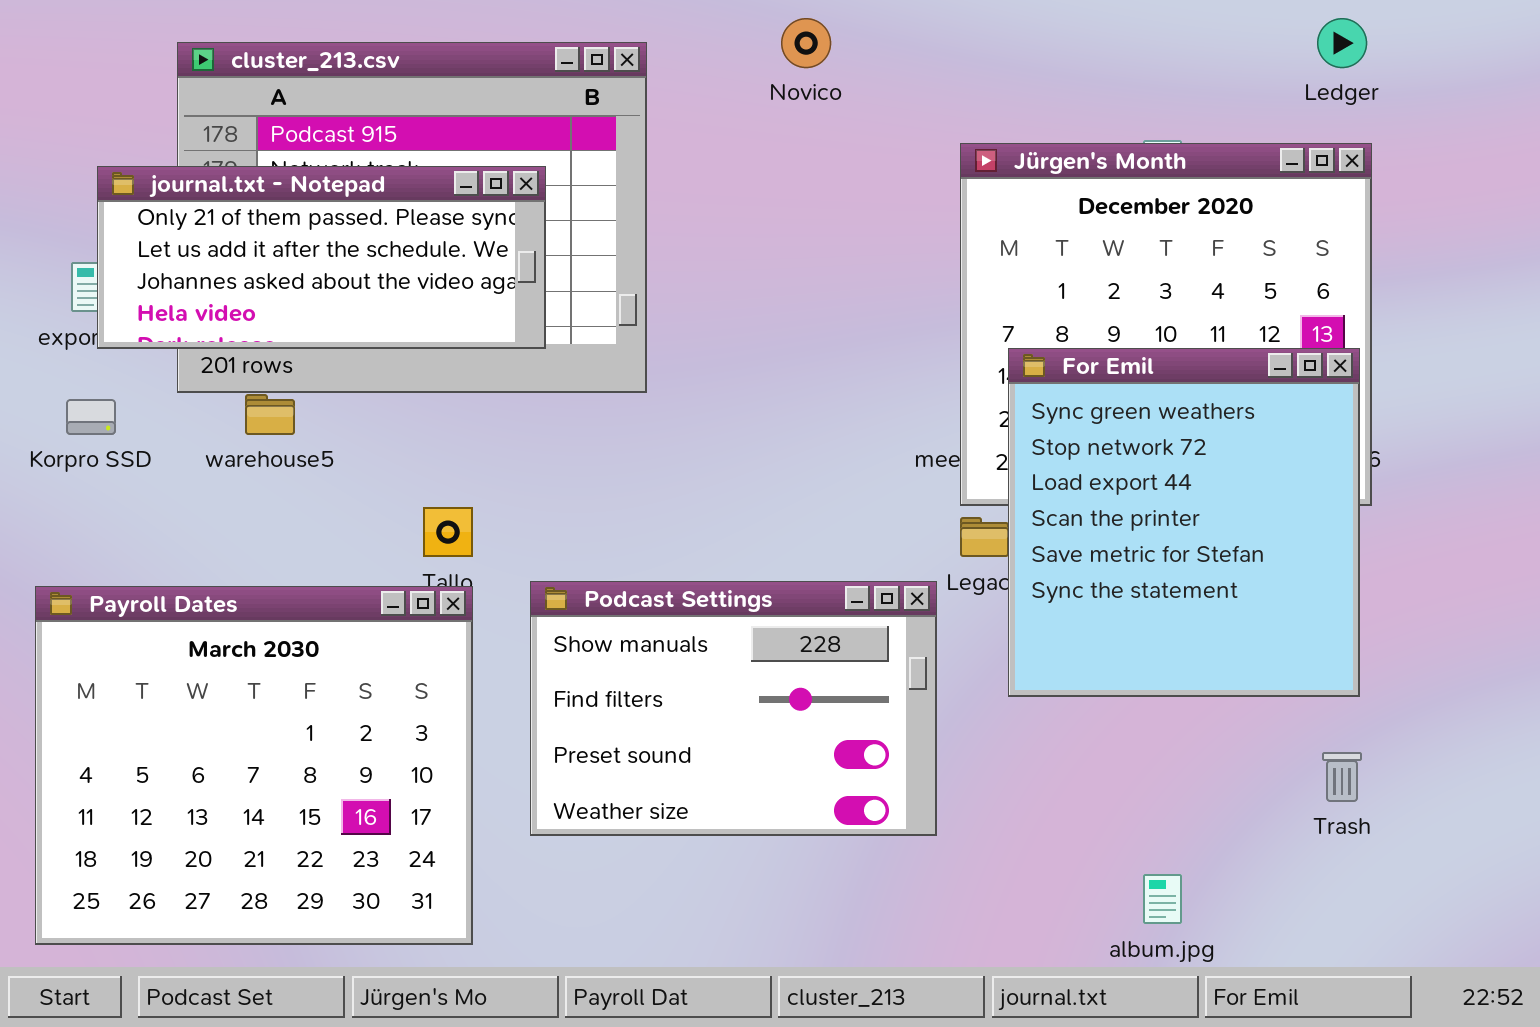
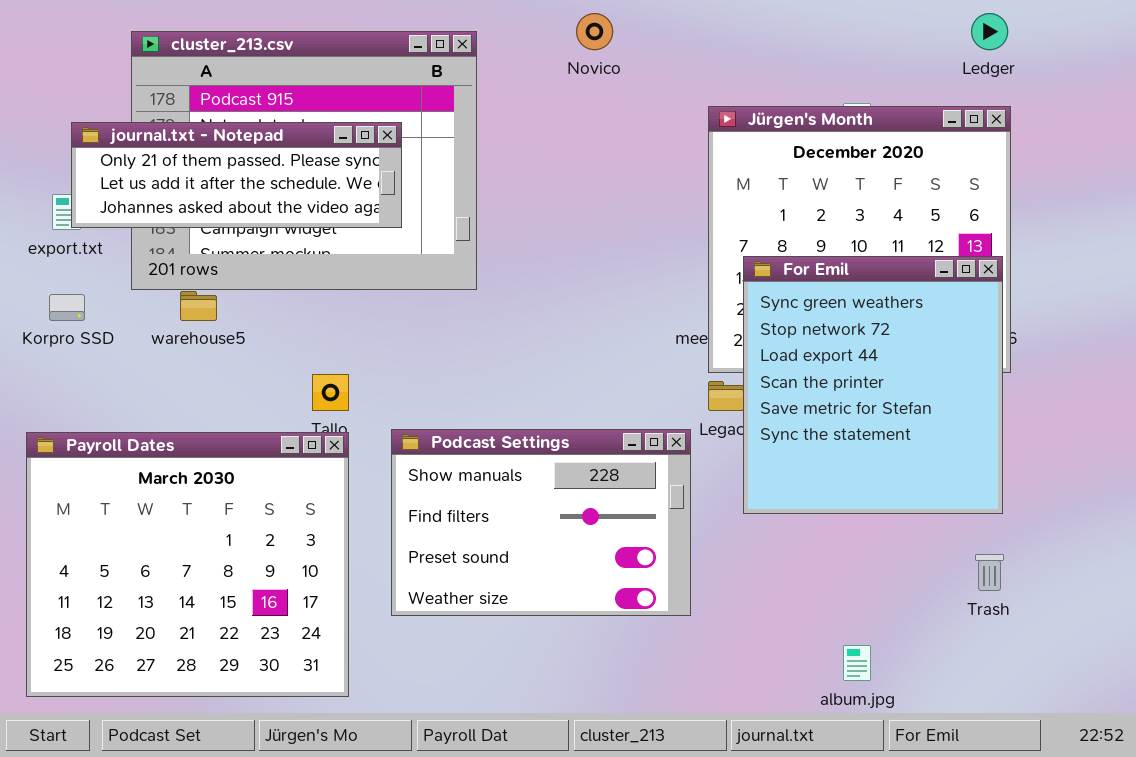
journal.txt - Notepad: [97,166,546,349] -> [71,122,402,228], resized

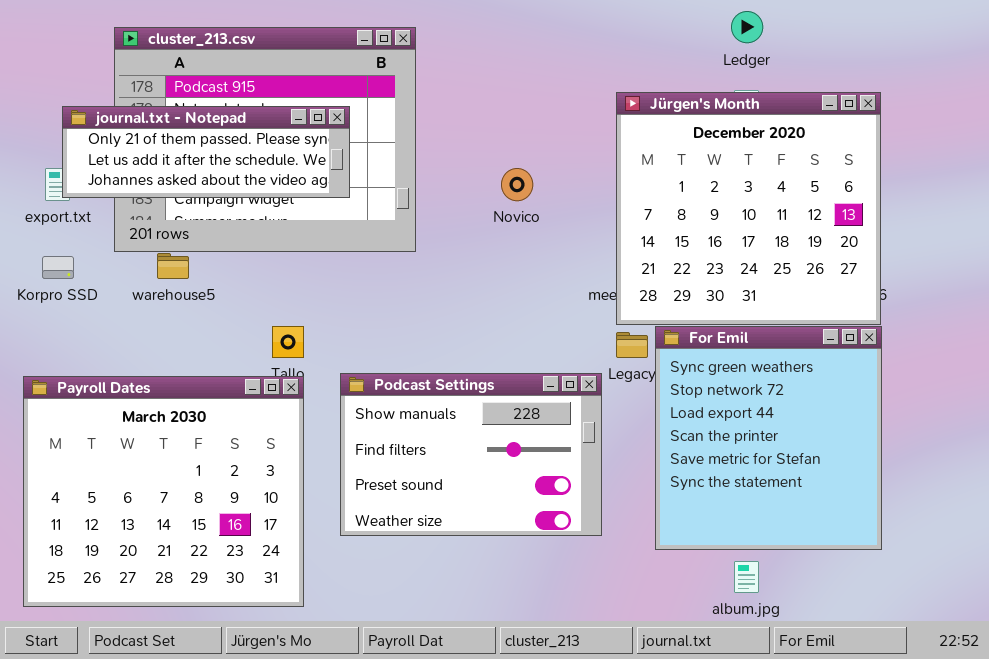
Novico: [576,13,613,50] -> [501,168,533,201], moved
Ledger: [971,13,1008,50] -> [731,11,763,43], moved
For Emil: [743,256,1003,514] -> [655,326,882,550], moved

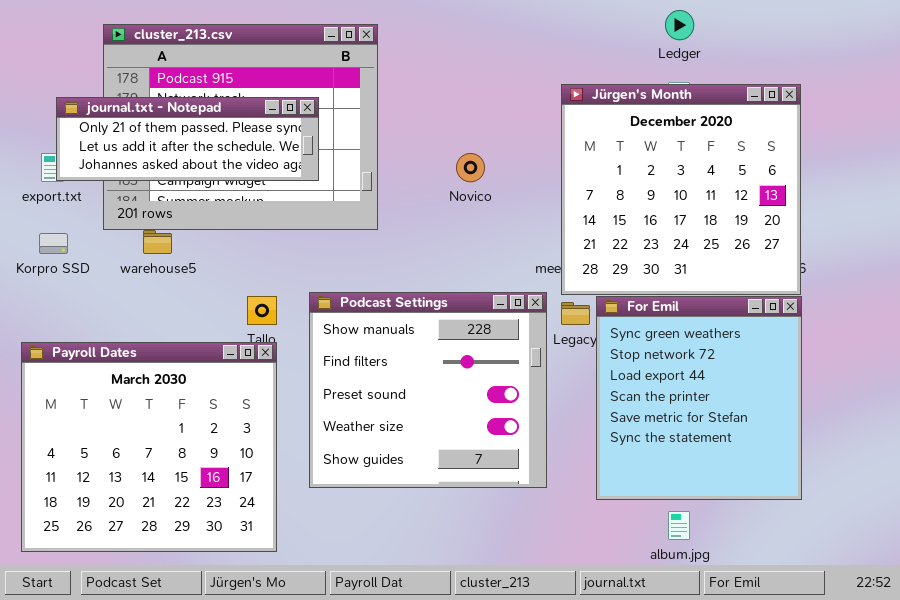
Podcast Settings: [340,373,602,536] -> [309,292,547,488], resized

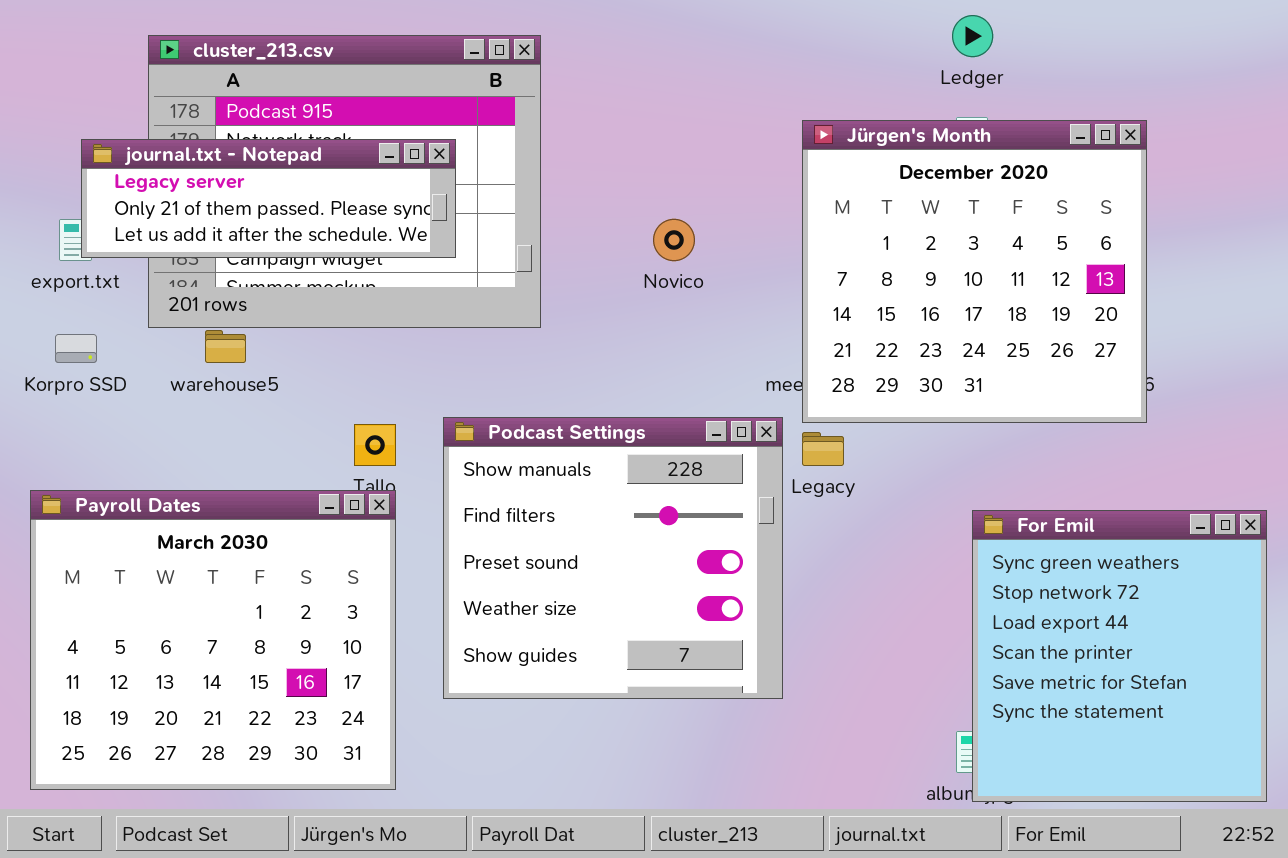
journal.txt - Notepad: [56,97,319,181] -> [81,139,456,258], scrolled up 1 row
For Emil: [596,296,802,500] -> [972,510,1267,802], moved

